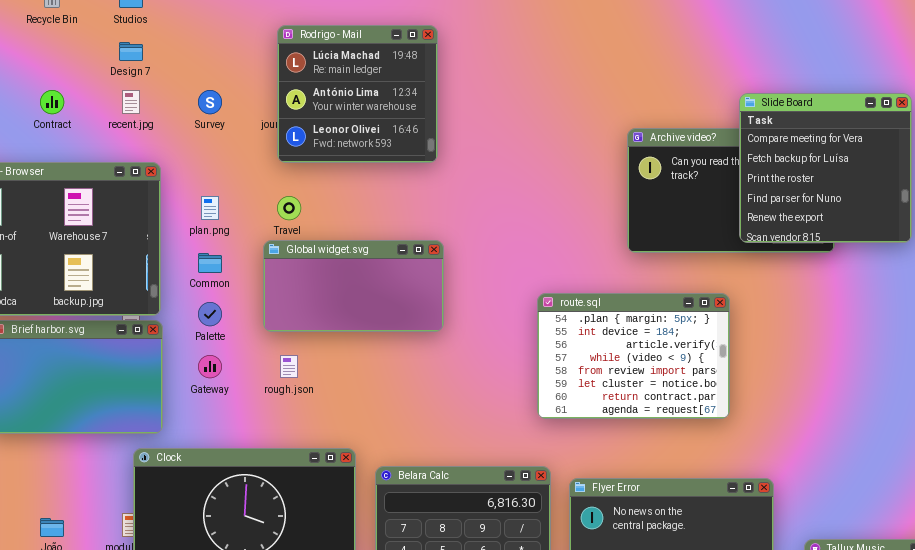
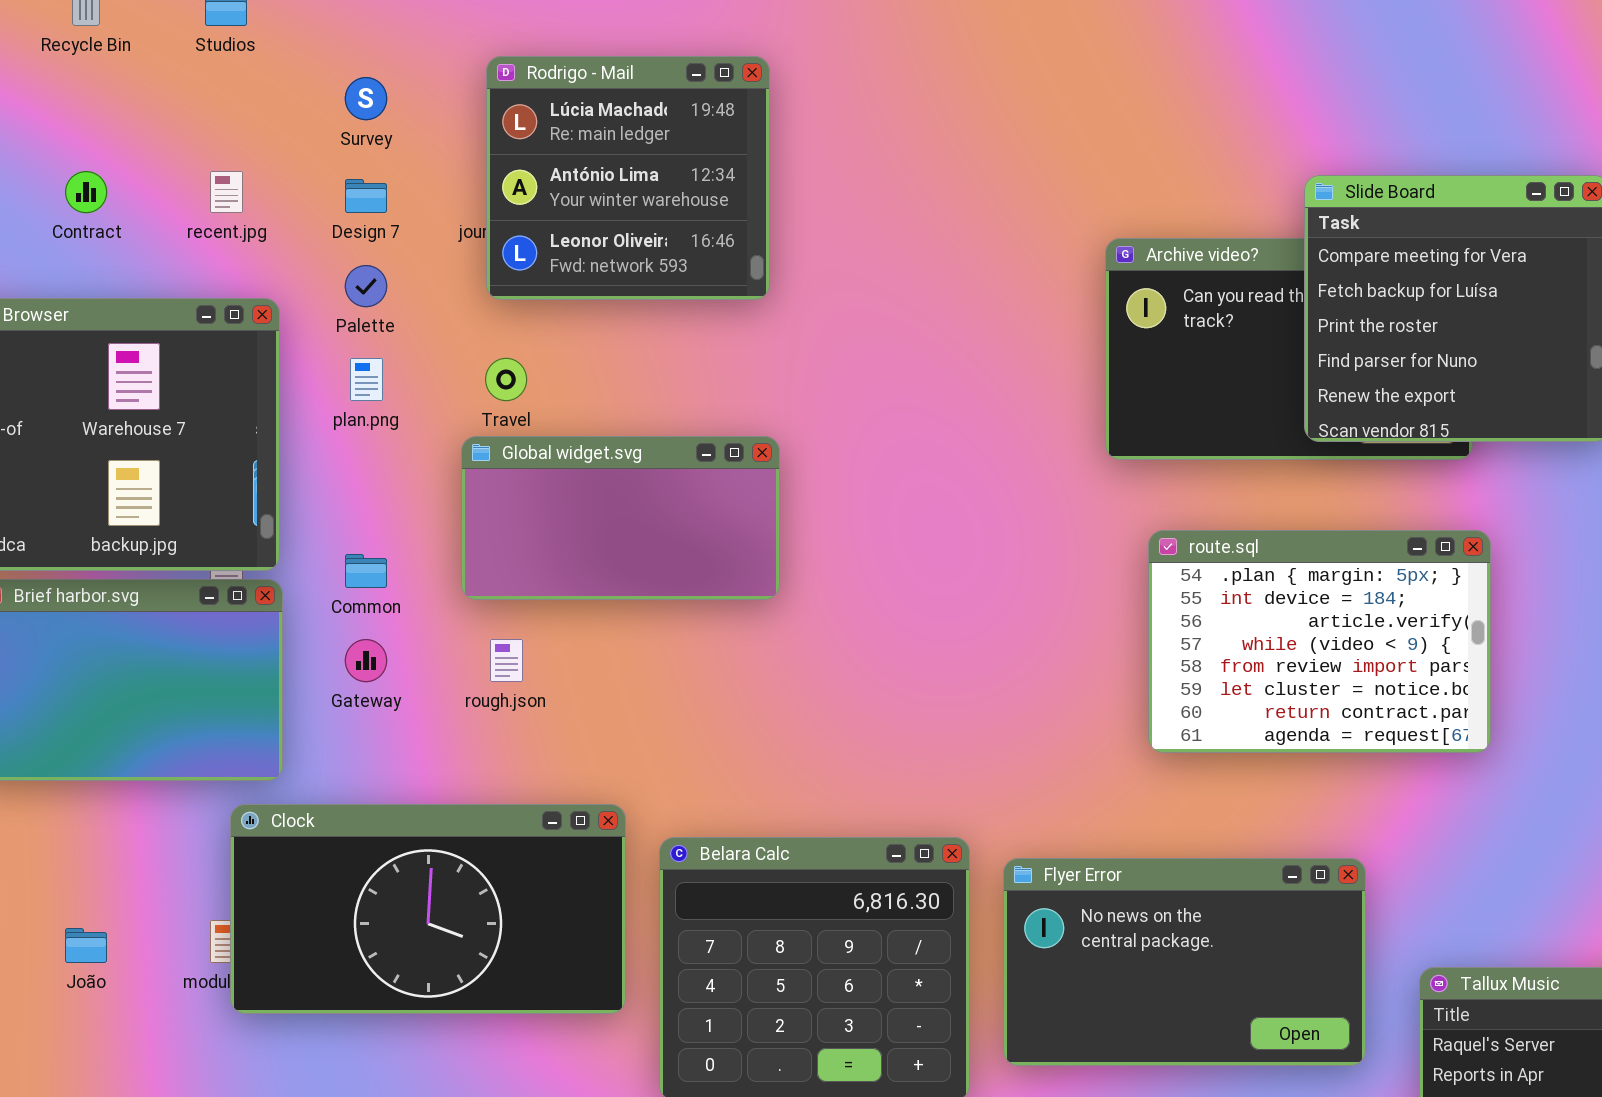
Design 7: [119,42,143,61] -> [345,179,387,213], moved
Survey: [198,90,222,114] -> [345,77,387,120], moved
Common: [198,253,222,273] -> [345,554,387,588], moved
route.sql: [537,293,730,419] -> [1148,530,1491,753], moved
Palette: [198,302,222,326] -> [345,265,387,307], moved

